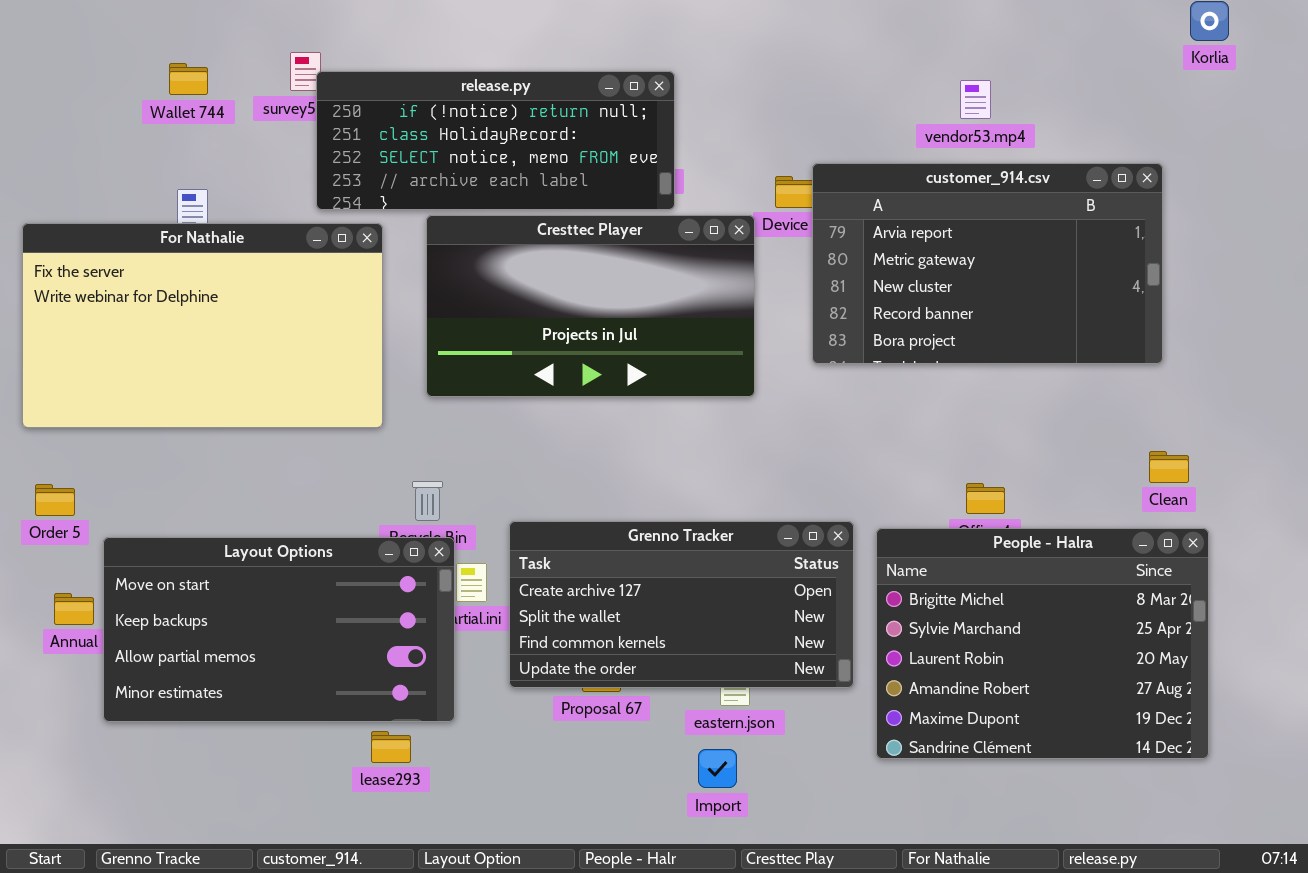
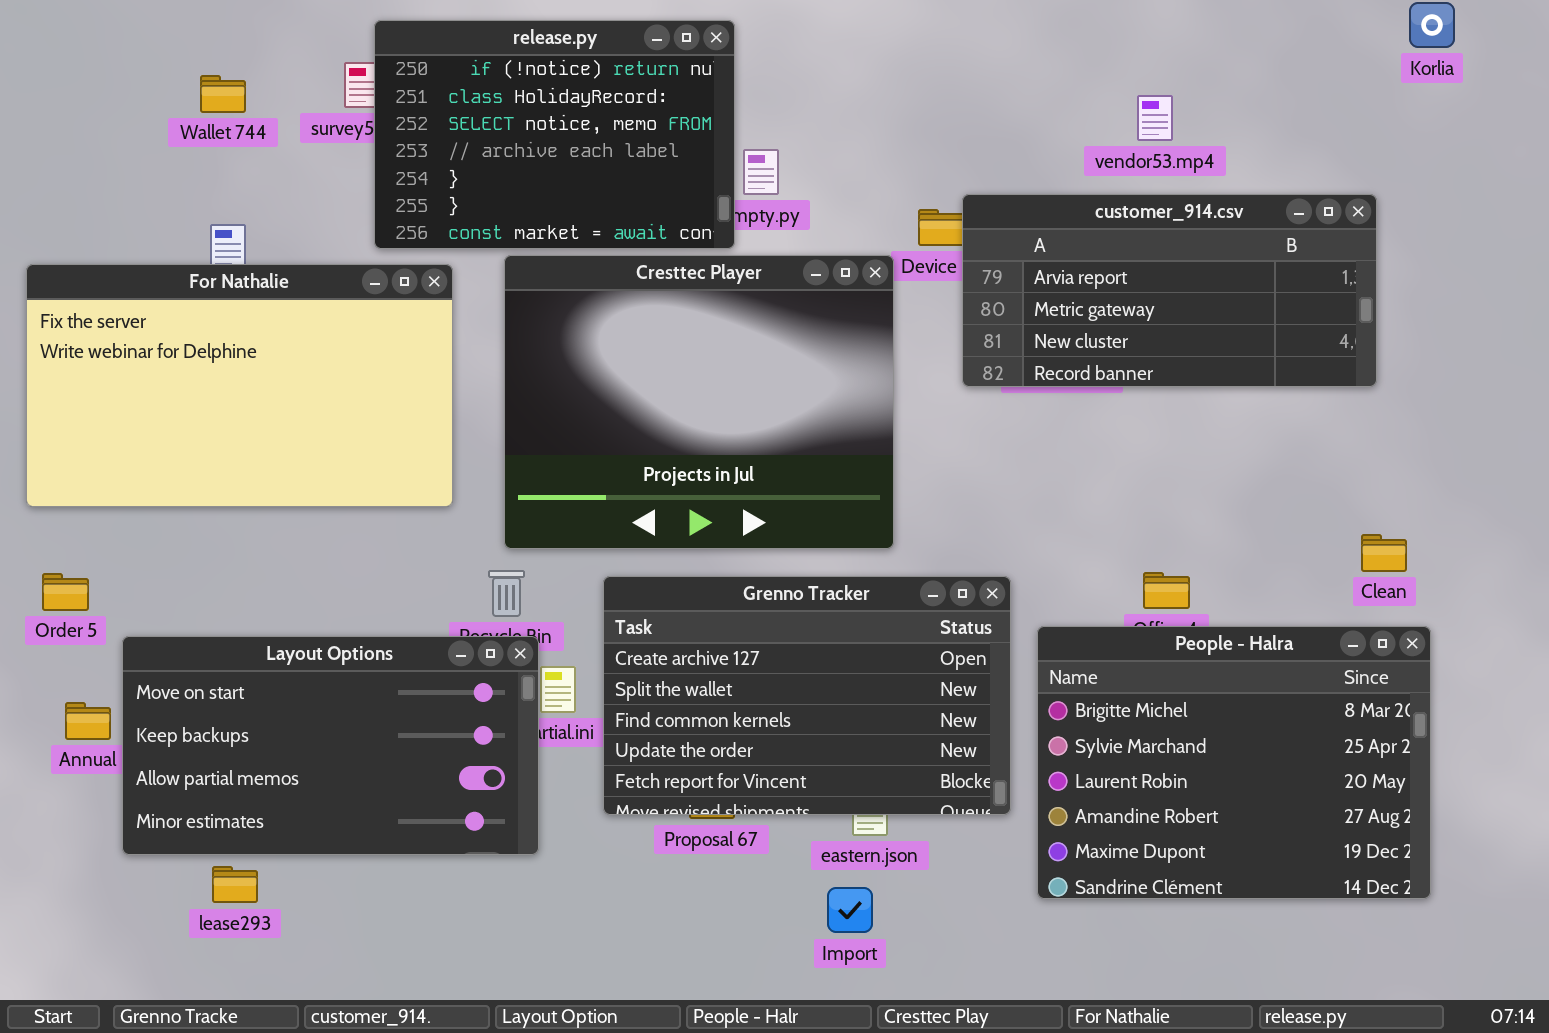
release.py: [316,71,675,210] -> [374,20,735,249], resized
customer_914.csv: [812,163,1163,364] -> [962,194,1377,387], resized
Cresttec Player: [426,215,755,397] -> [504,255,894,549], resized
Grenno Tracker: [509,521,854,688] -> [603,576,1011,815], resized
lease293: [371,731,411,763] -> [212,866,258,903], moved

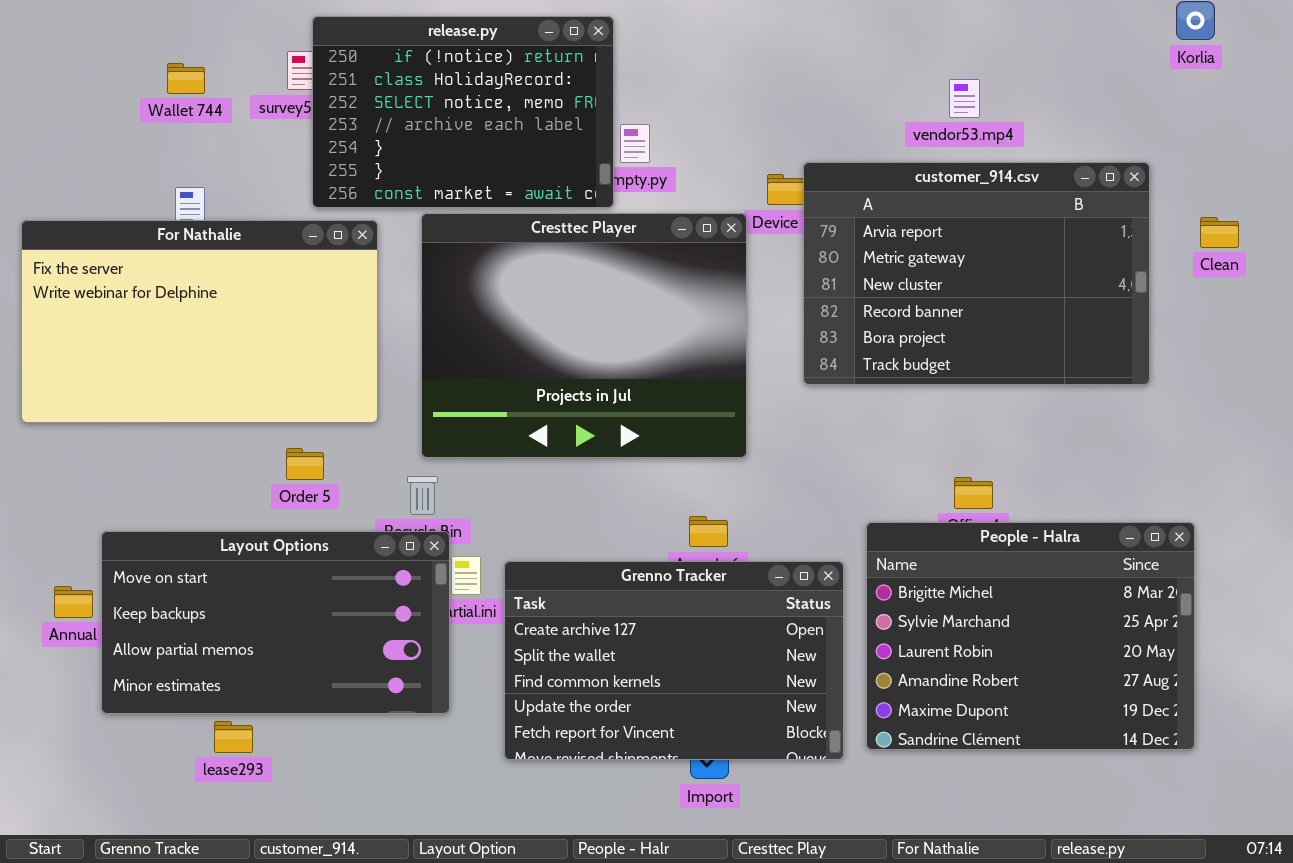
customer_914.csv: [962,194,1377,387] -> [803,162,1150,385], resized
Clean: [1361,534,1407,572] -> [1200,217,1239,248], moved
Order 5: [42,573,89,611] -> [286,448,324,480], moved
Grenno Tracker: [603,576,1011,815] -> [504,561,844,760], moved
lease293: [212,866,258,903] -> [214,721,253,753], moved

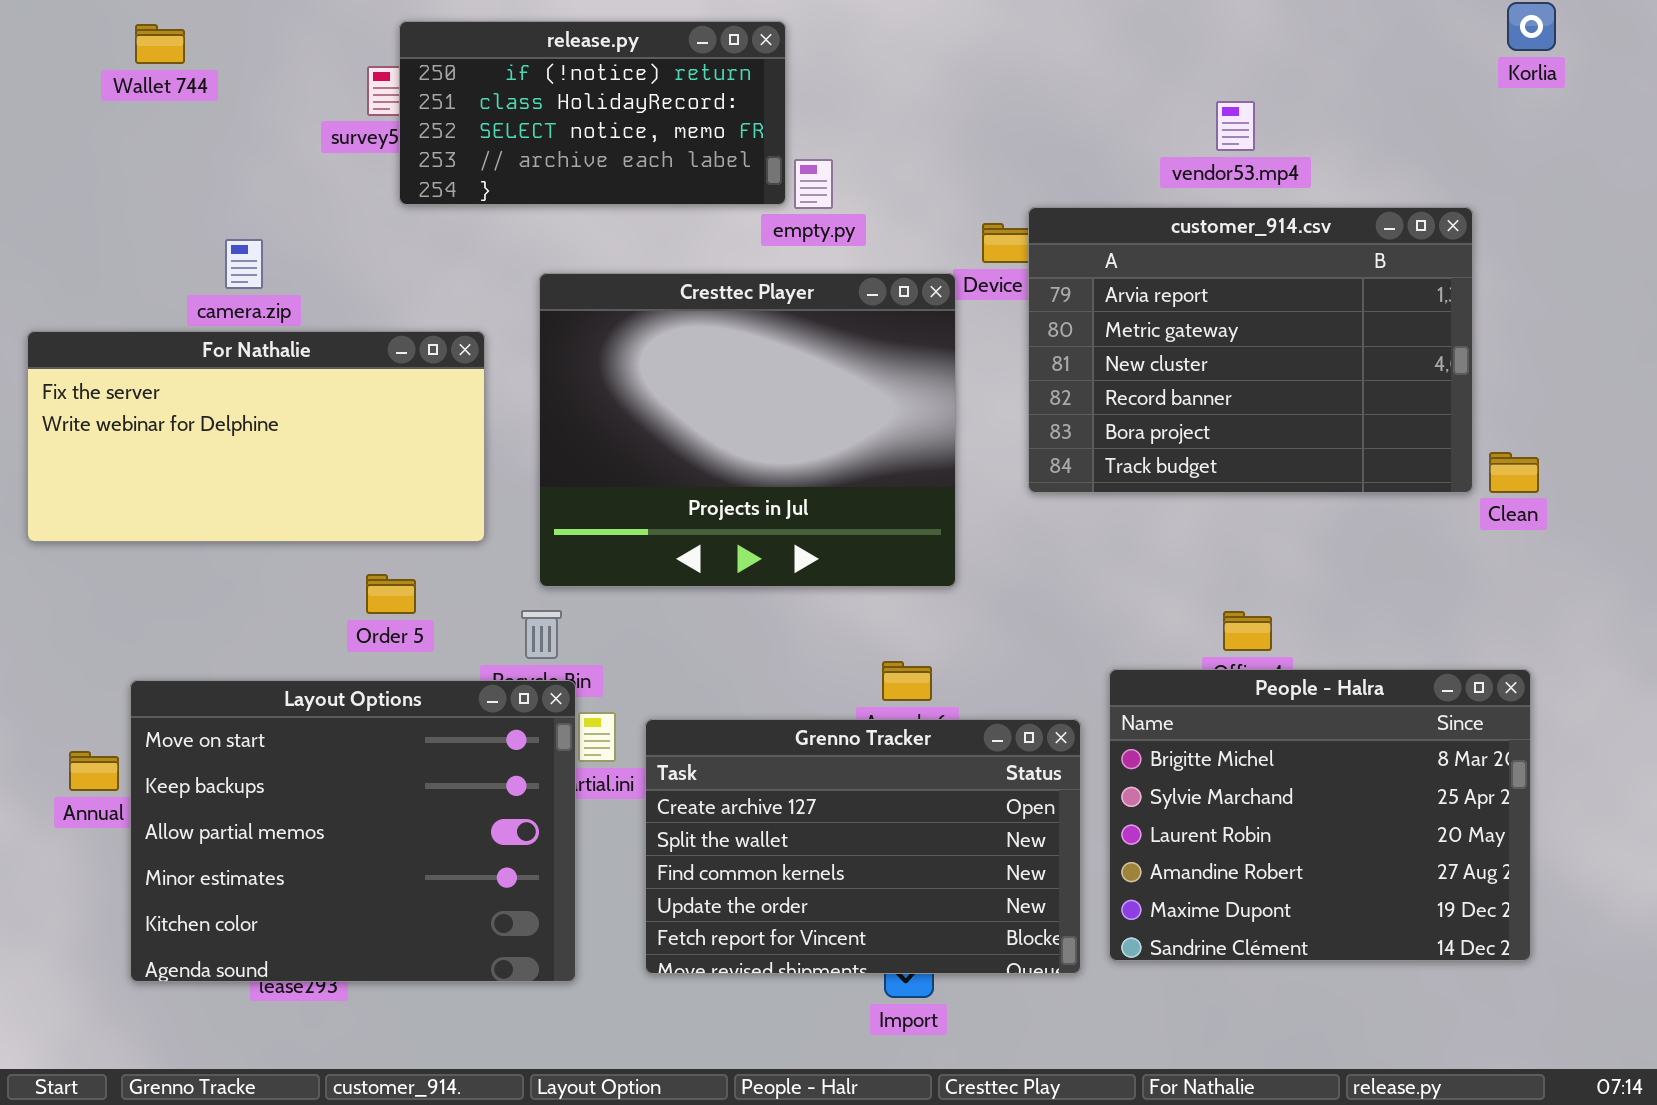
release.py: [312,16,614,208] -> [399,21,786,205], resized
Wallet 744: [167,63,205,94] -> [135,24,185,64], moved
Clean: [1200,217,1239,248] -> [1489,452,1539,493], moved
For Nathalie: [21,220,378,423] -> [27,331,485,542], resized
Layout Options: [101,531,450,714] -> [130,680,576,982], resized

